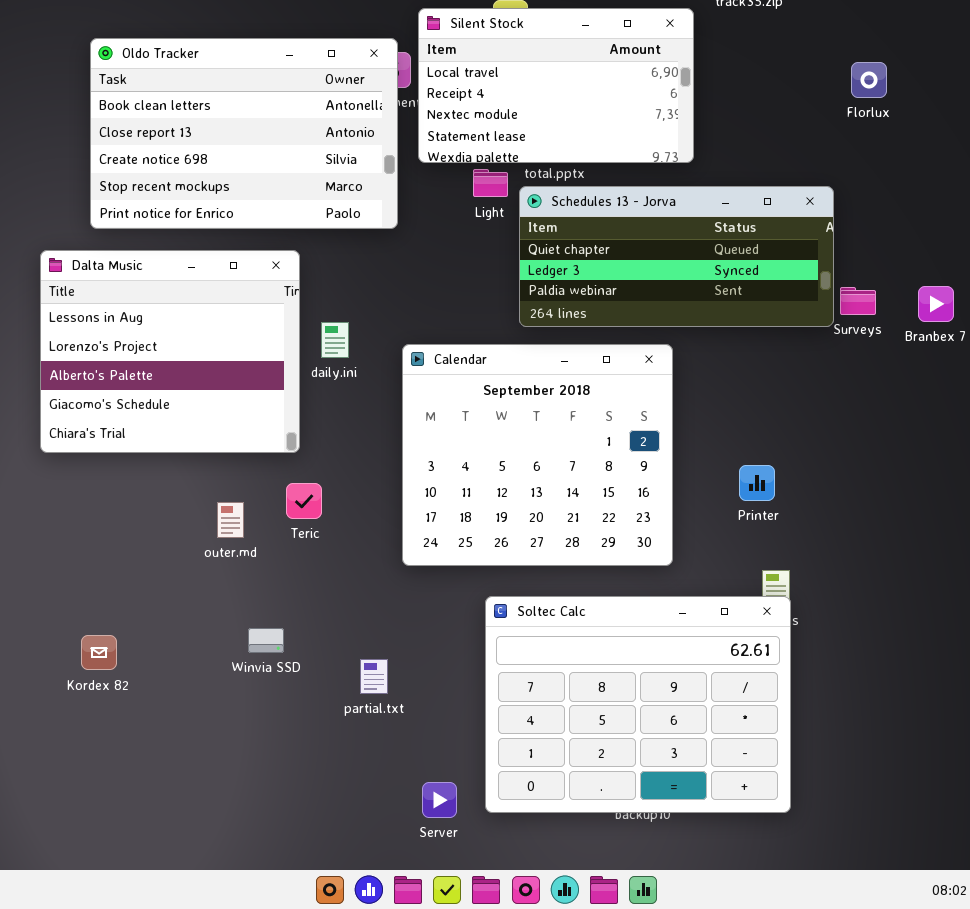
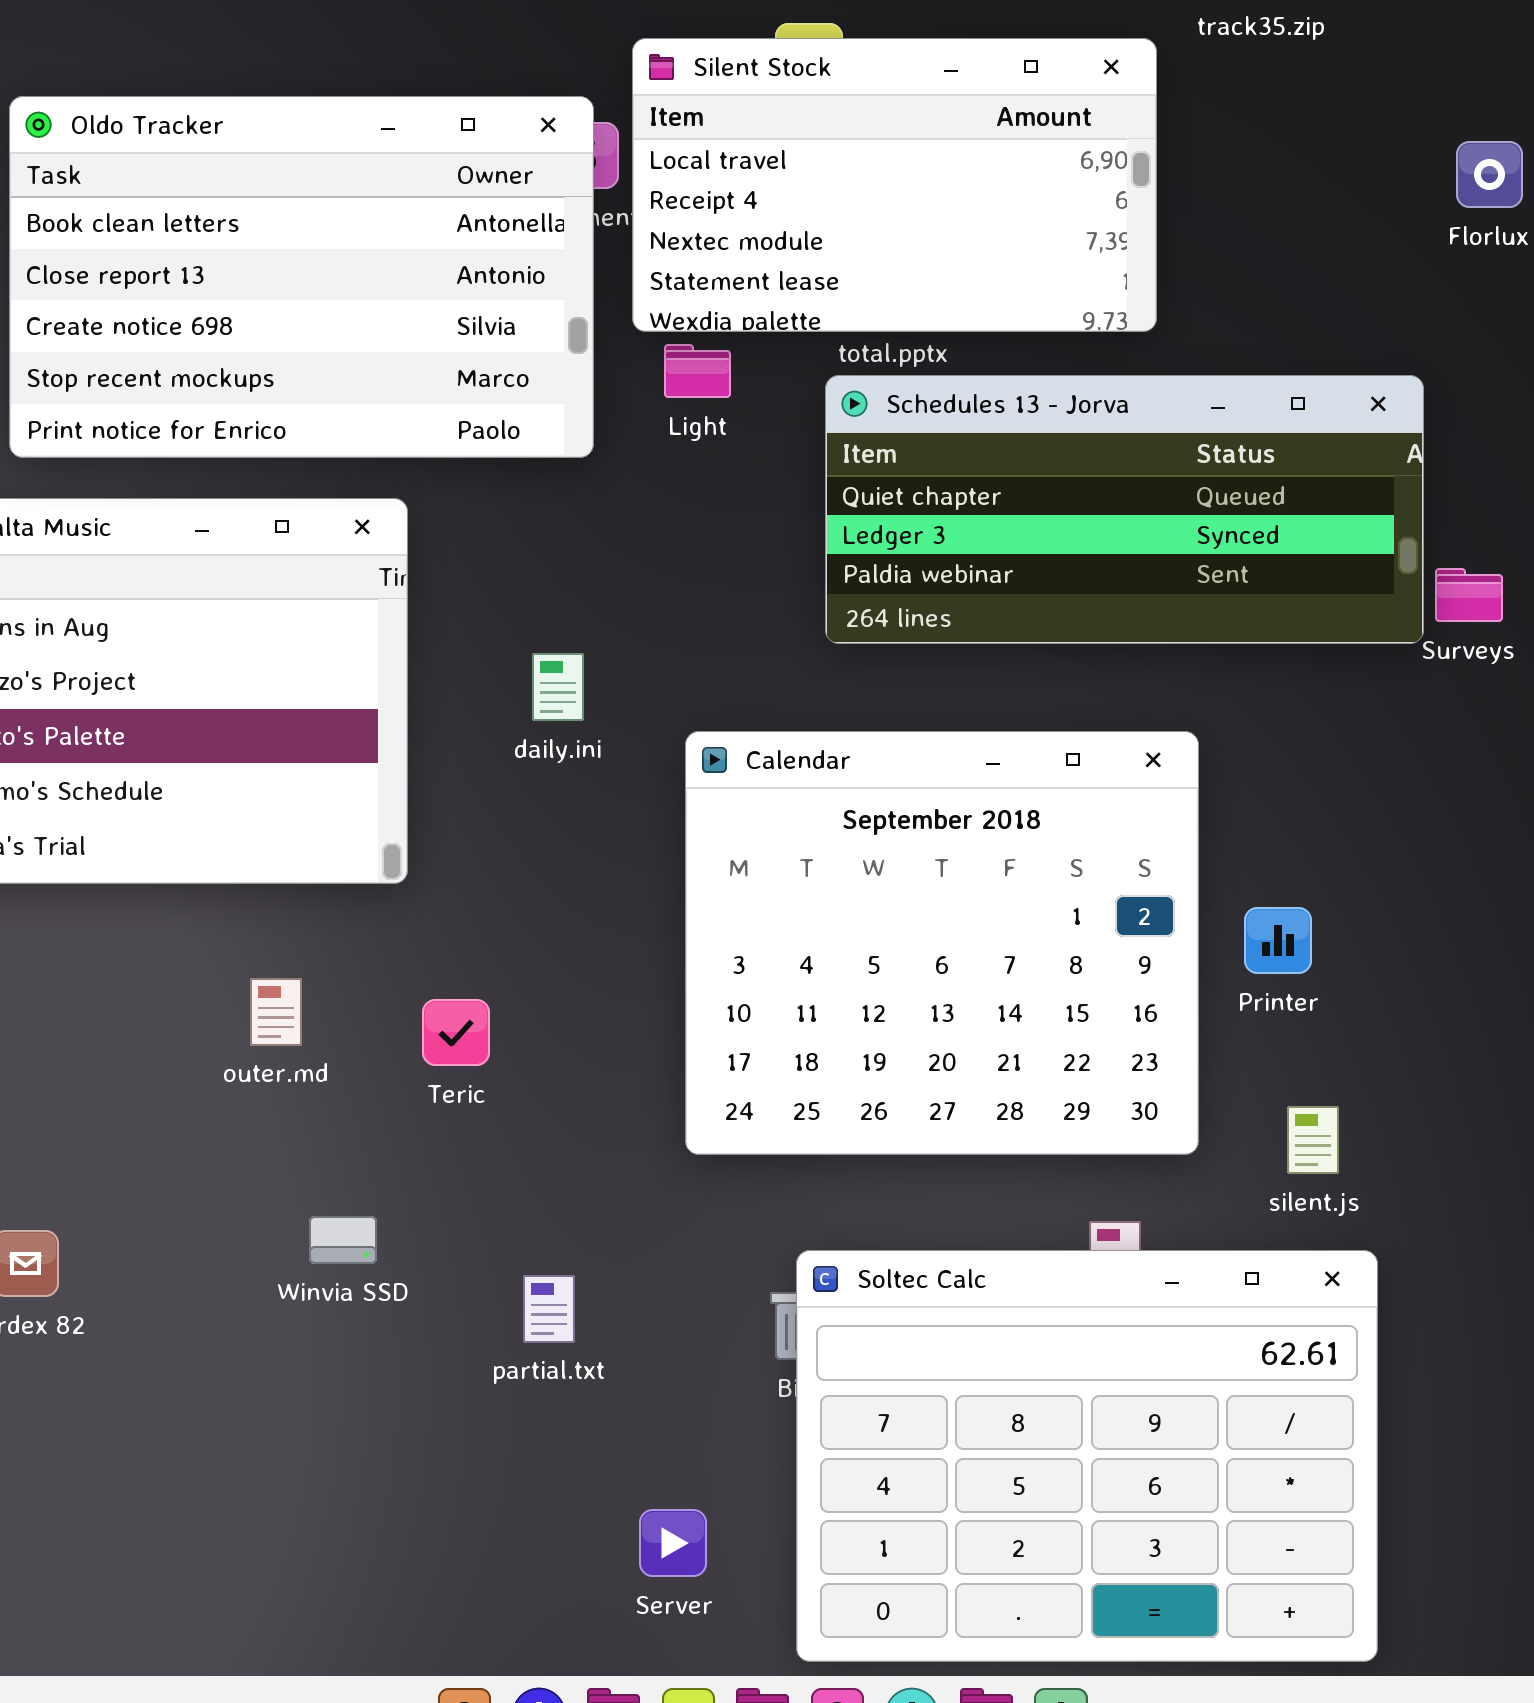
Light: [473,169,508,197] -> [664,344,731,398], moved
daily.ini: [321,322,349,358] -> [532,653,584,721], moved
Calendar: [402,344,673,566] -> [685,731,1199,1155], moved
Teric: [286,483,322,519] -> [422,999,490,1066], moved
Soltec Calc: [485,596,791,813] -> [796,1250,1378,1662], moved

